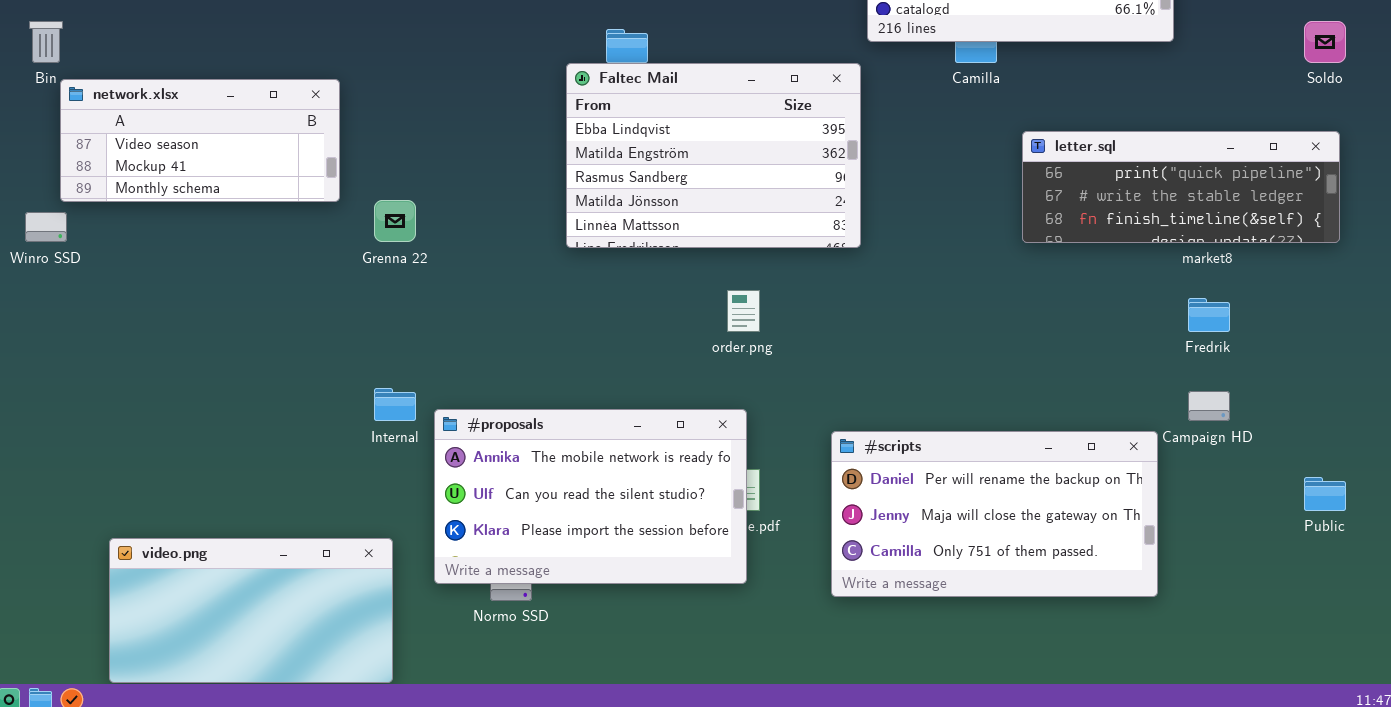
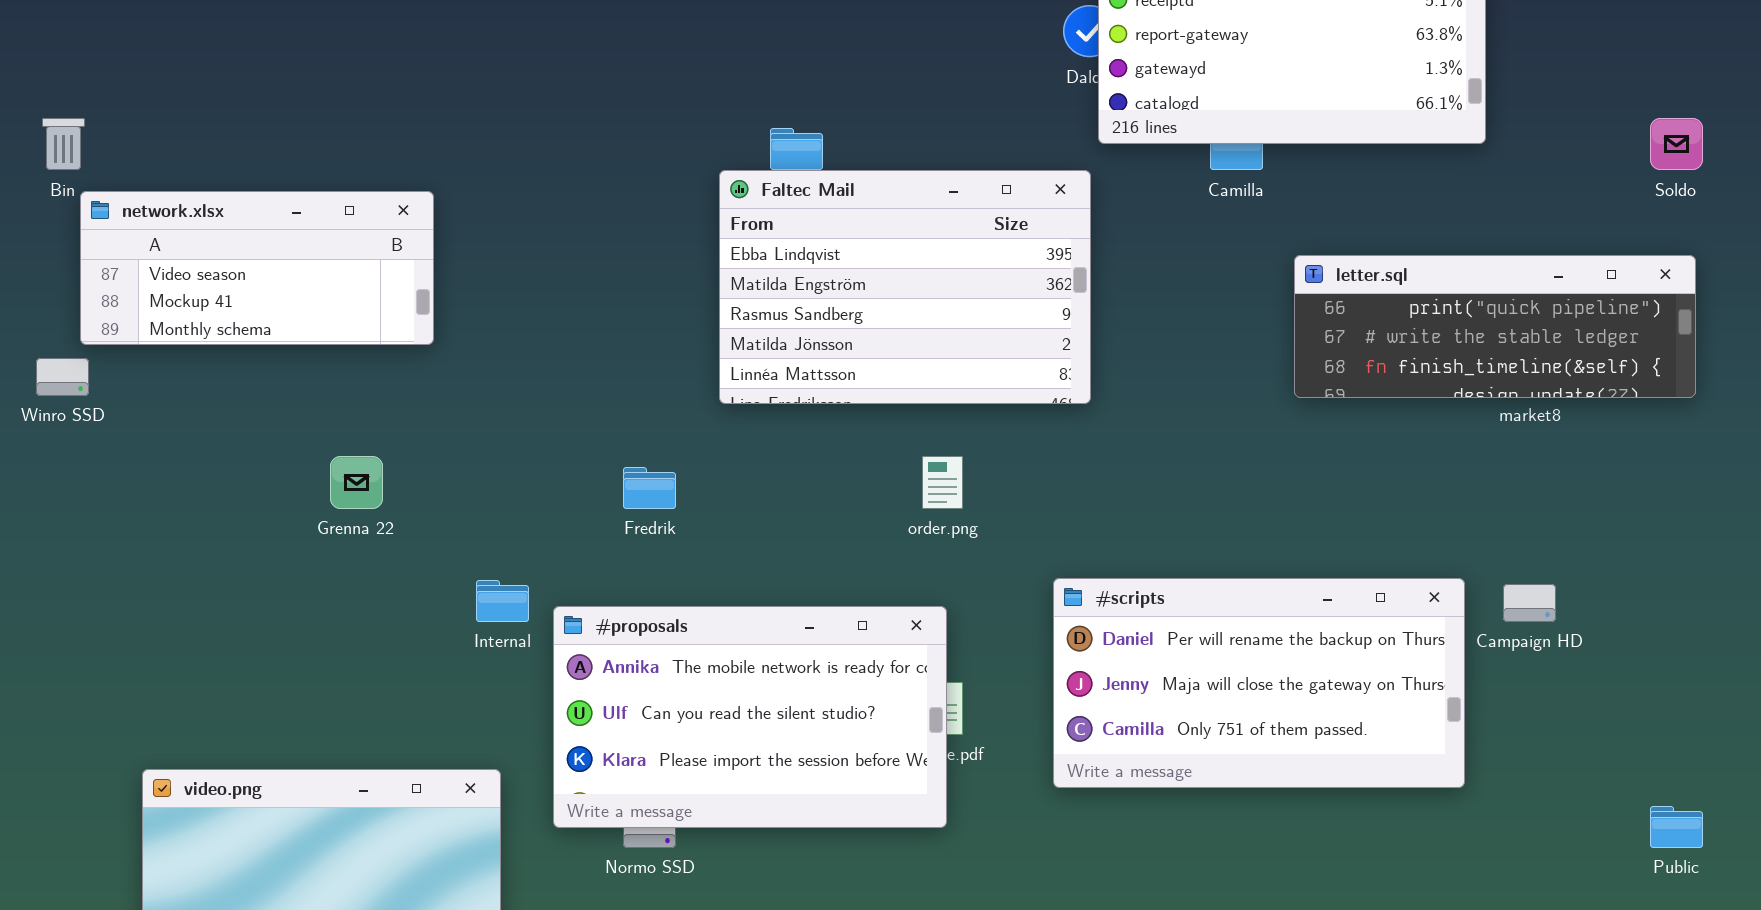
Grenna 22: [374,200,416,242] -> [330,456,383,509], moved
Fredrik: [1188,298,1230,332] -> [623,467,676,509], moved
#scripts: [831,431,1158,597] -> [1053,578,1465,788], moved
Public: [1304,477,1346,511] -> [1650,806,1703,848], moved

